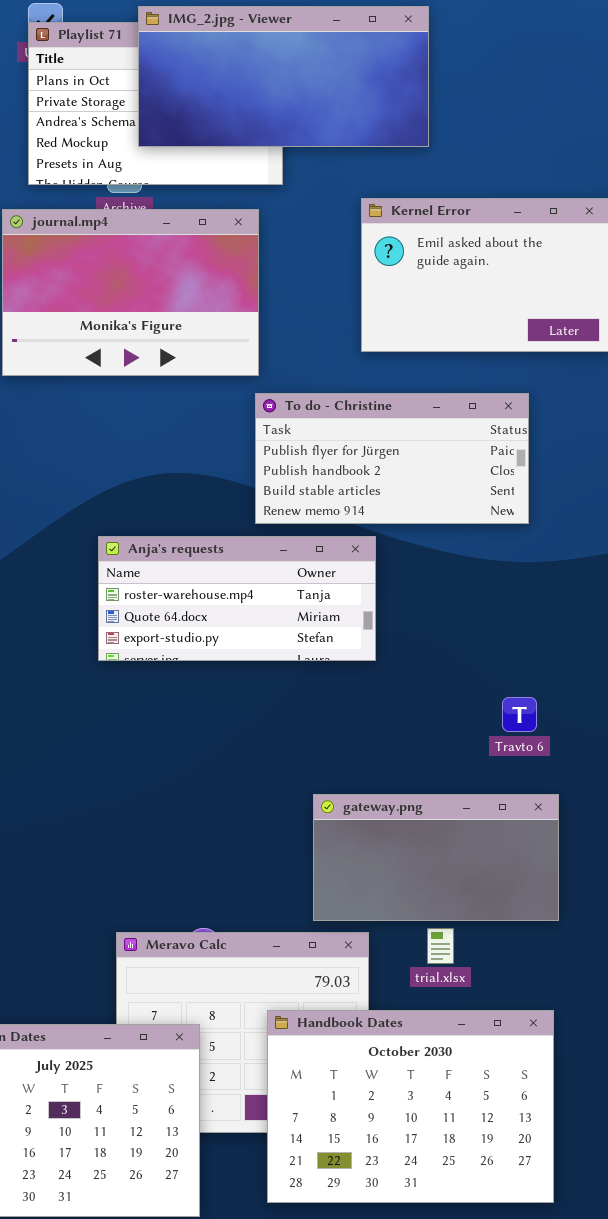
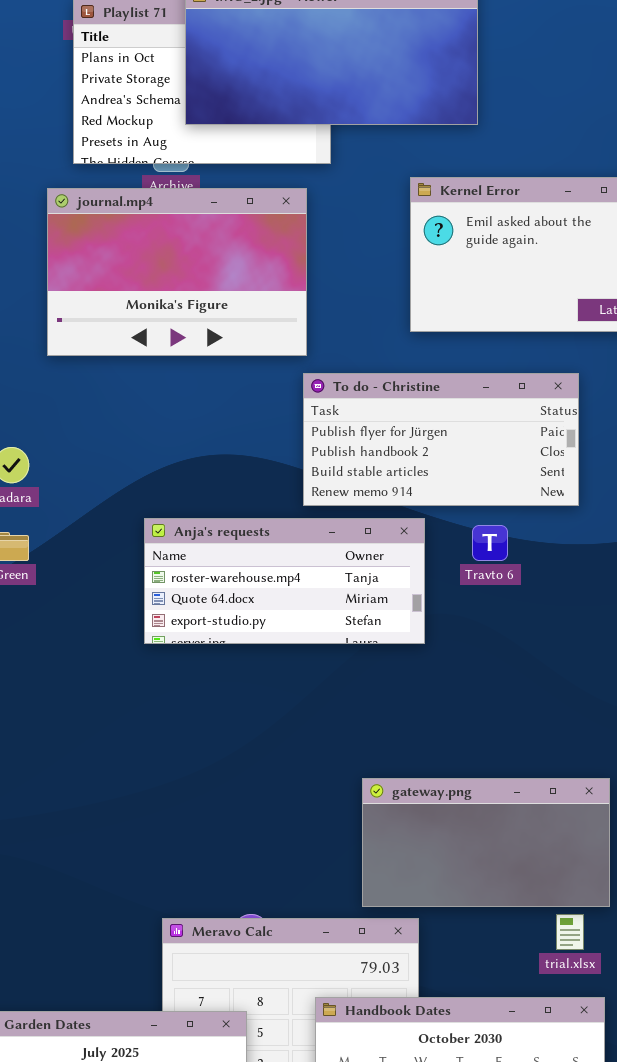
Travto 6: [502,697,537,732] -> [472,525,508,561], moved
trial.xlsx: [427,928,454,964] -> [556,914,584,950], moved

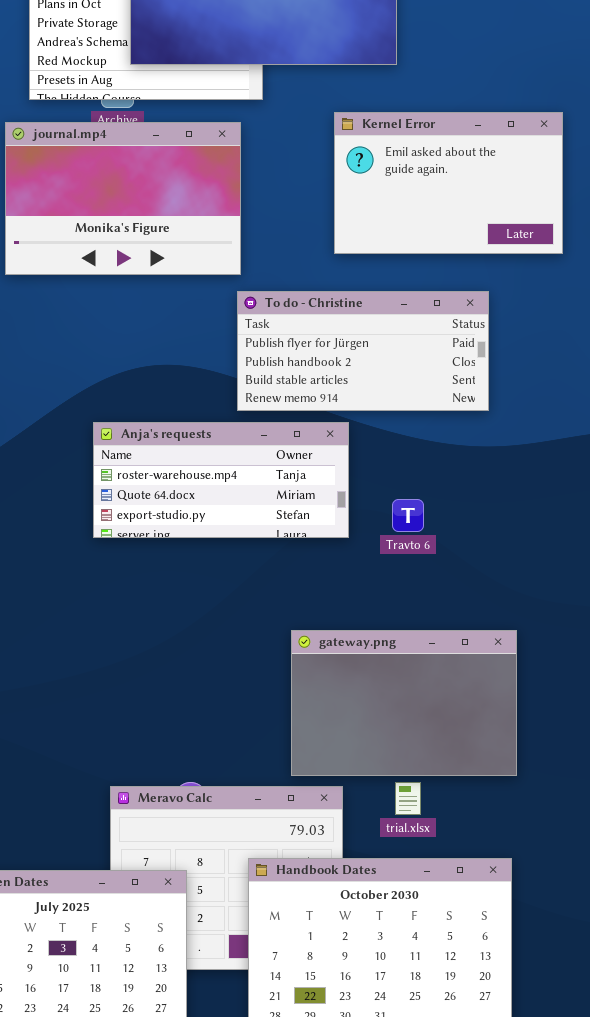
Travto 6: [472,525,508,561] -> [392,499,424,532], moved
gateway.png: [362,778,610,907] -> [291,630,517,776], resized
trial.xlsx: [556,914,584,950] -> [395,782,421,815], moved

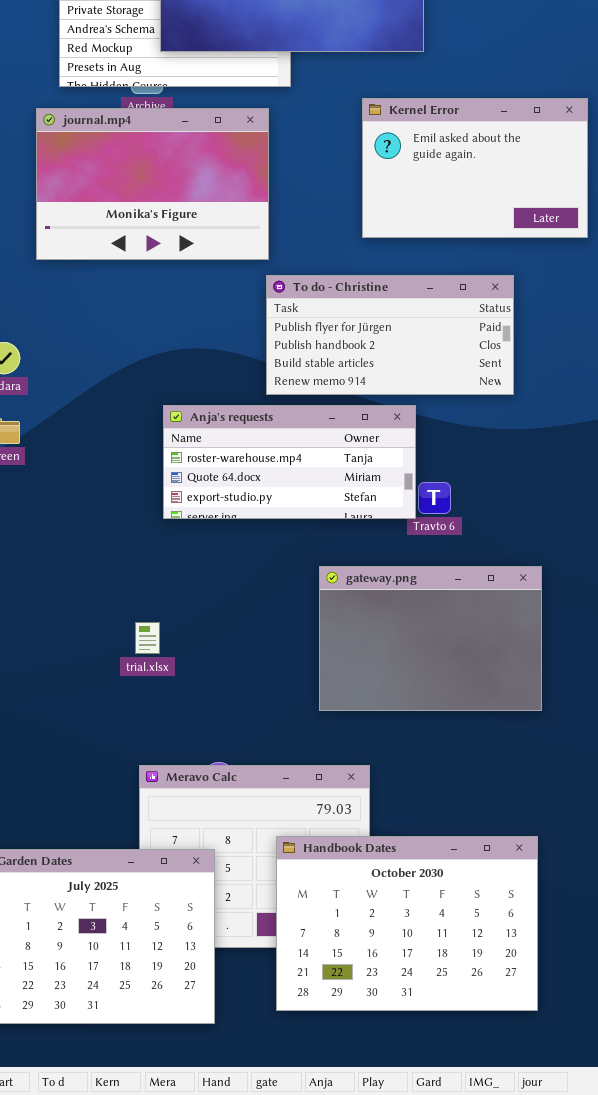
Anja's requests: [93,422,349,538] -> [163,405,416,519], moved
gateway.png: [291,630,517,776] -> [319,566,542,711], moved
trial.xlsx: [395,782,421,815] -> [135,622,160,654], moved

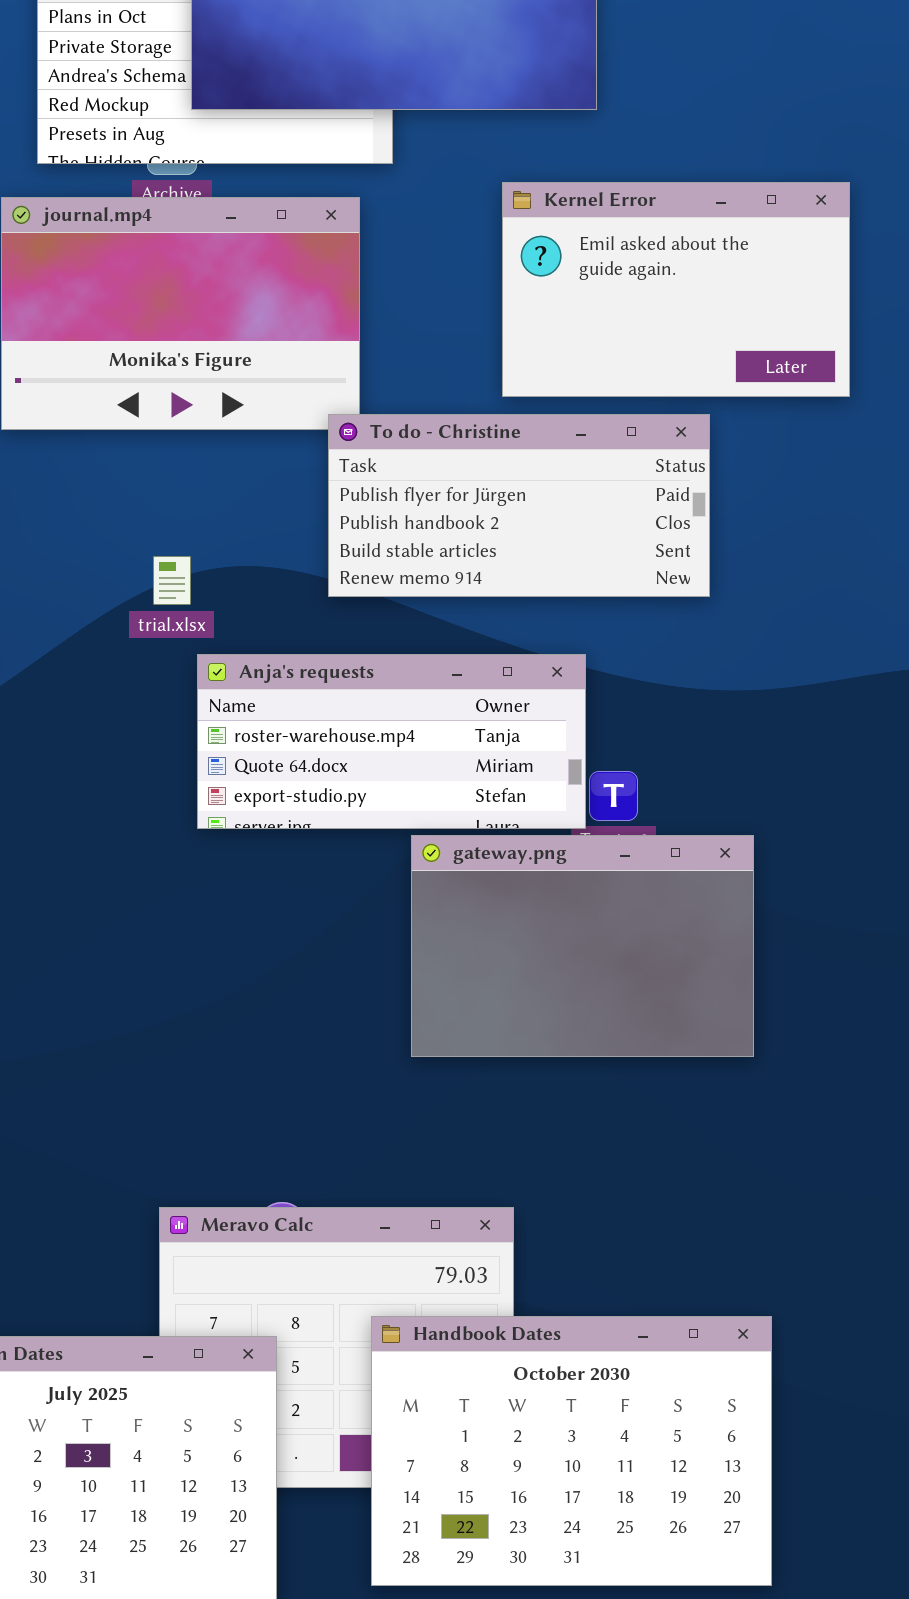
To do - Christine: [266,275,514,395] -> [328,414,710,597], moved
gateway.png: [319,566,542,711] -> [411,835,754,1057], moved
trial.xlsx: [135,622,160,654] -> [153,556,191,605], moved

